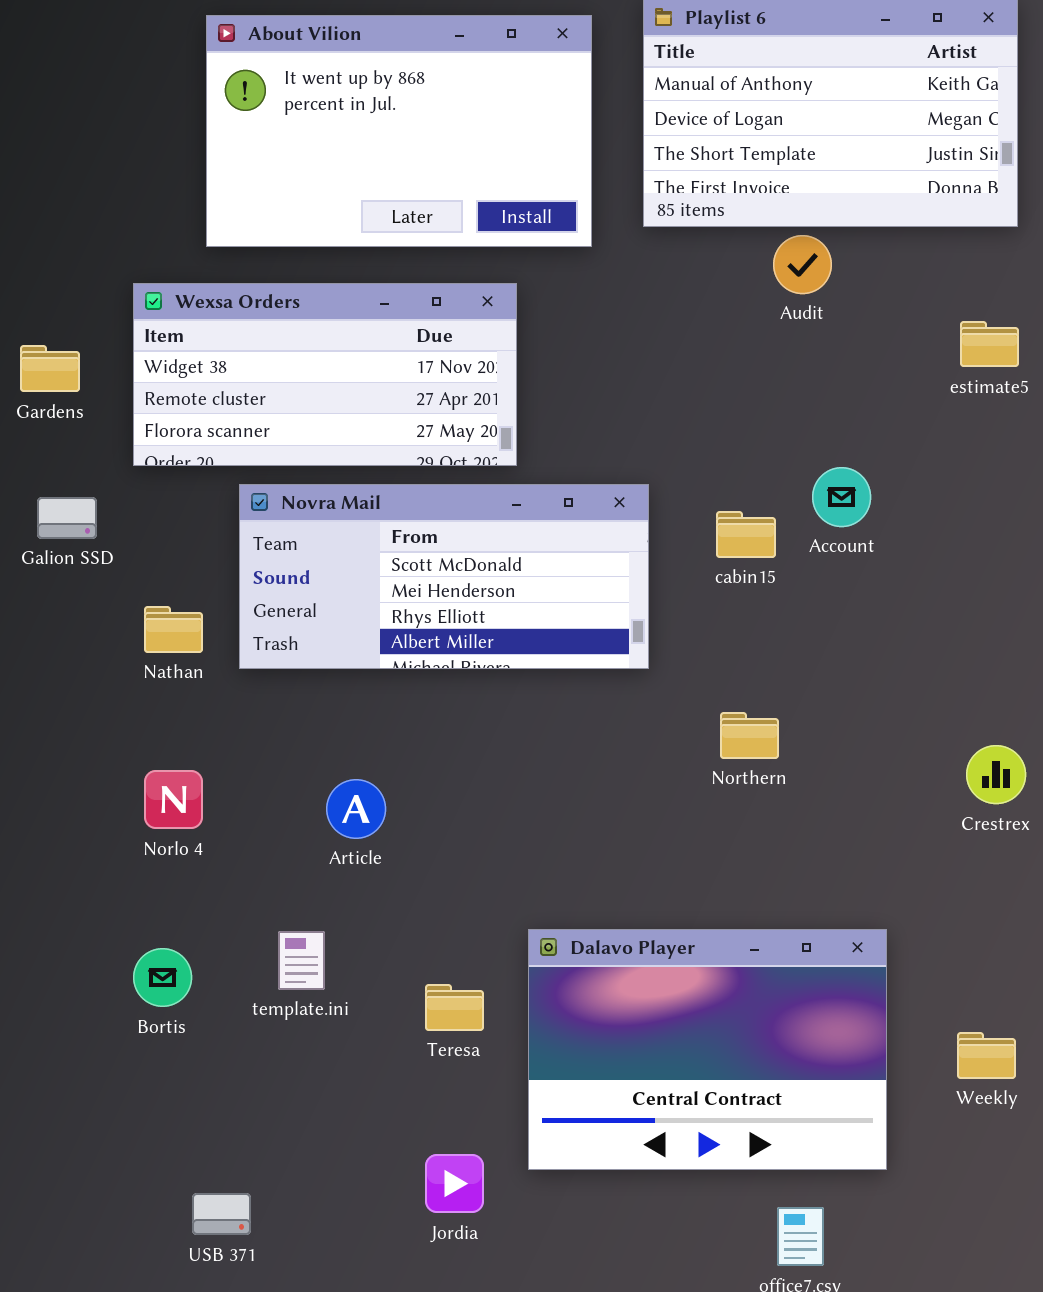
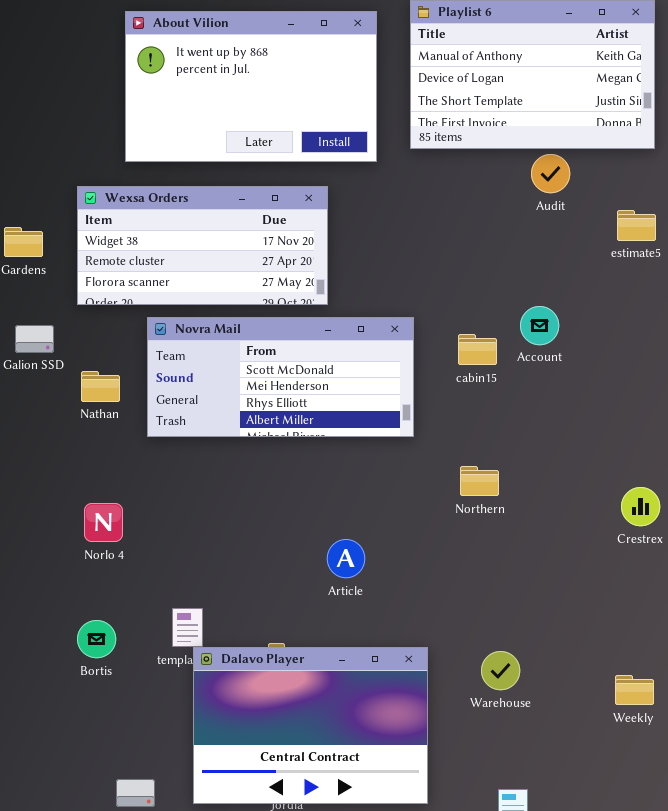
Audit: [773,235,832,294] -> [531,154,570,193], moved
Nathan: [144,606,203,653] -> [81,371,120,402], moved
Article: [326,779,386,839] -> [327,539,365,578], moved
Dalavo Player: [528,929,887,1170] -> [193,647,428,804], moved

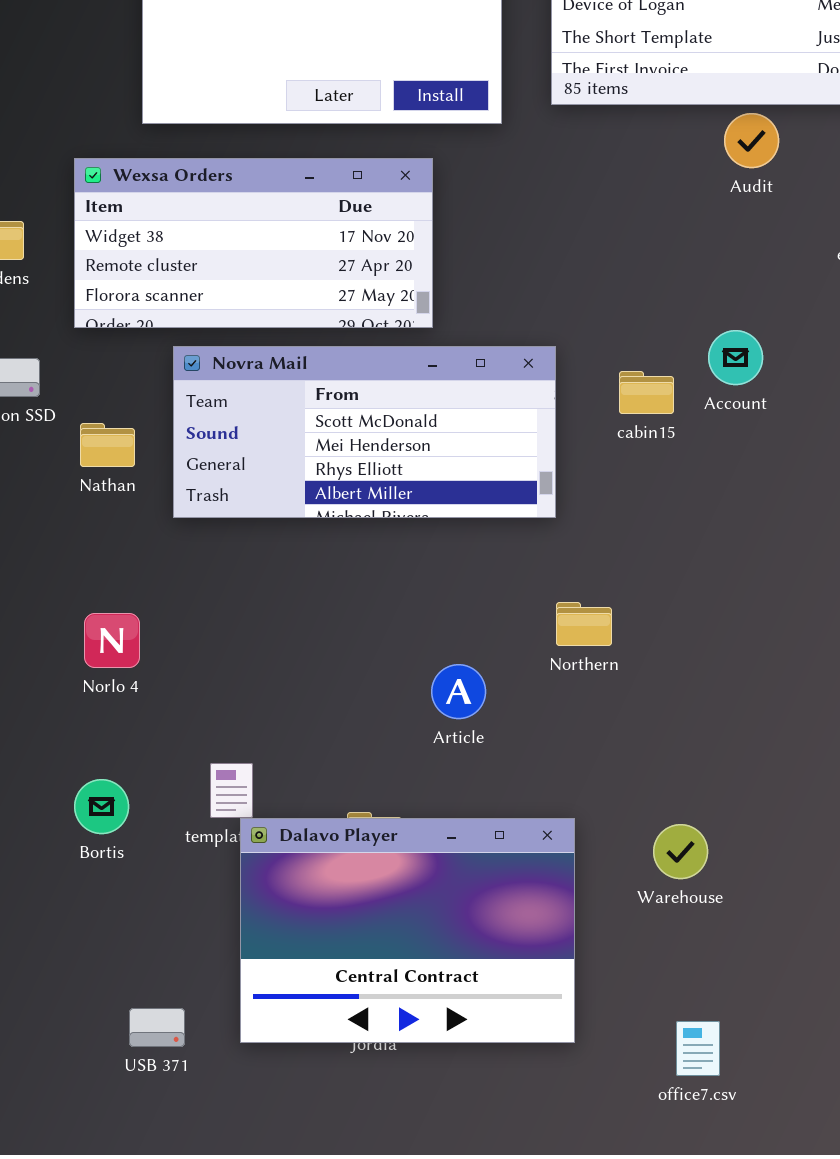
Northern: [460,466,499,496] -> [556,602,612,646], moved

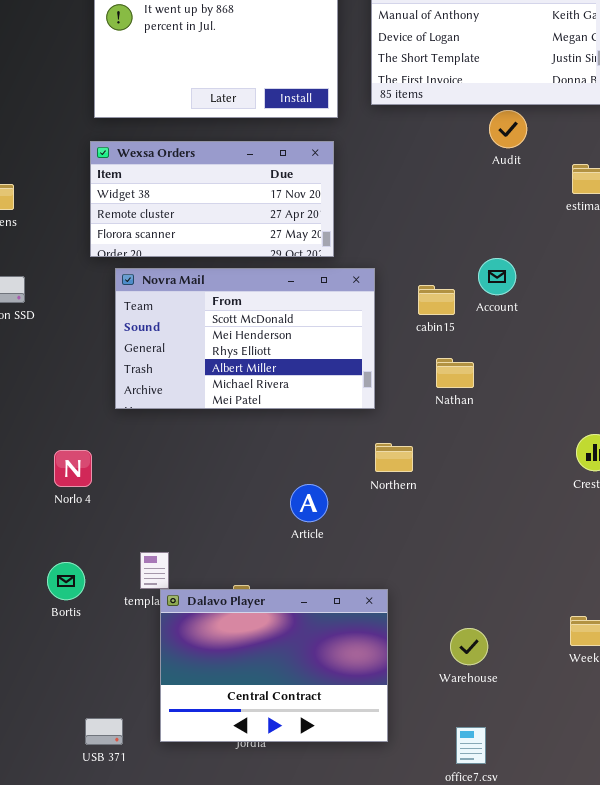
Wexsa Orders: [74,158,433,328] -> [90,141,334,257], moved
Novra Mail: [173,346,556,518] -> [115,268,375,409], resized
Nathan: [80,423,135,467] -> [436,358,474,388], moved
Warehouse: [653,824,708,879] -> [450,628,488,665], moved

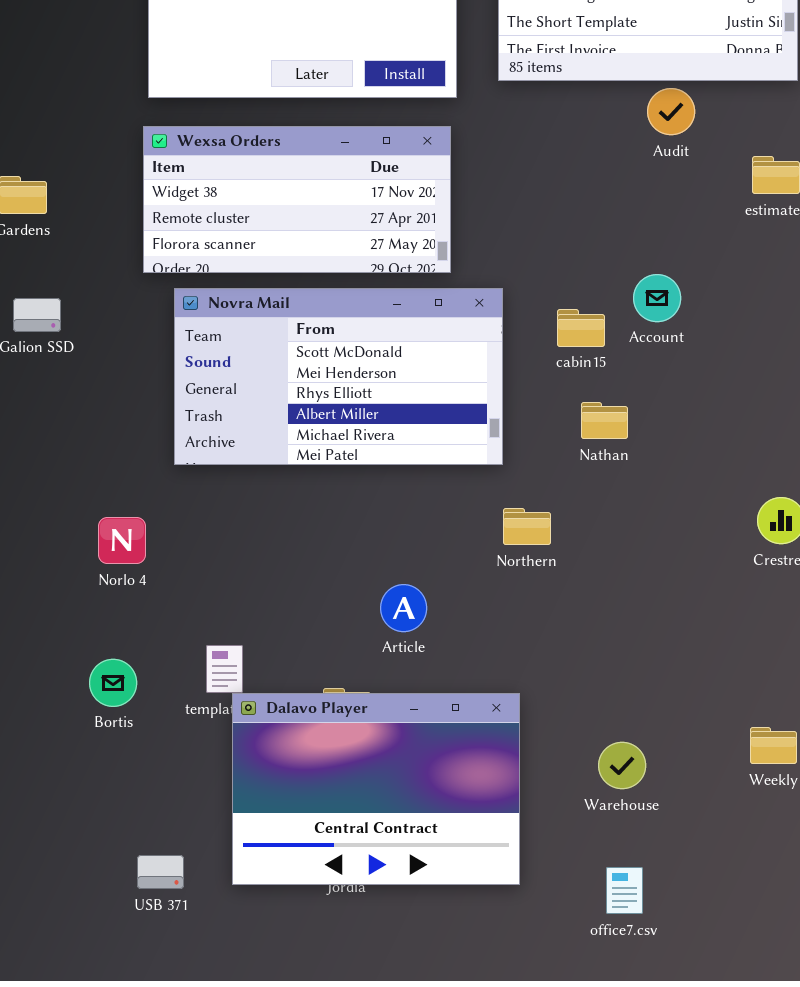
Article: [290,484,328,522] -> [380,584,427,632], moved

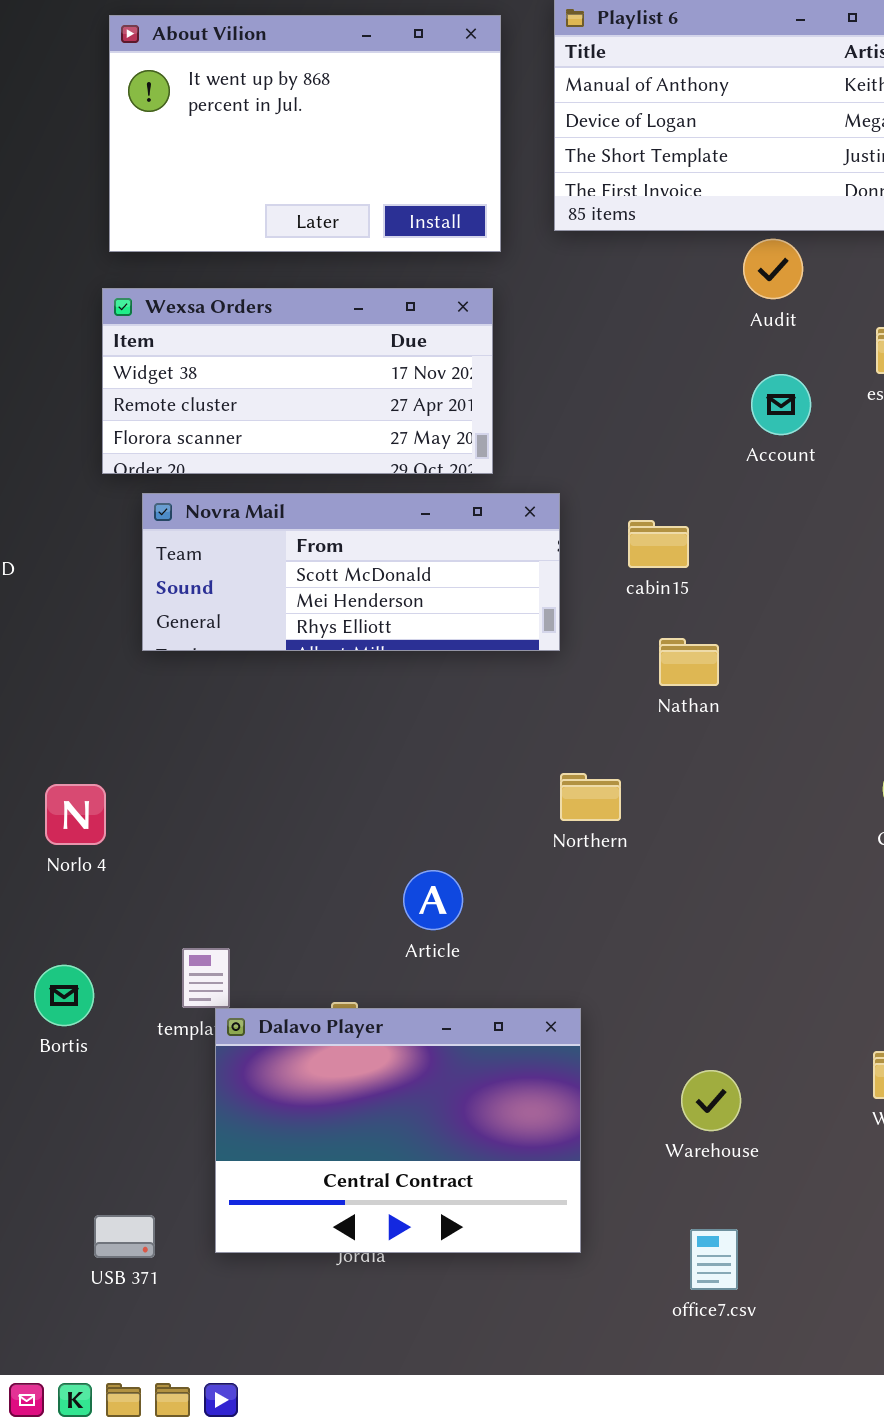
Account: [633,274,681,322] -> [751,374,811,435], moved
Novra Mail: [174,288,503,465] -> [142,493,560,651], resized

